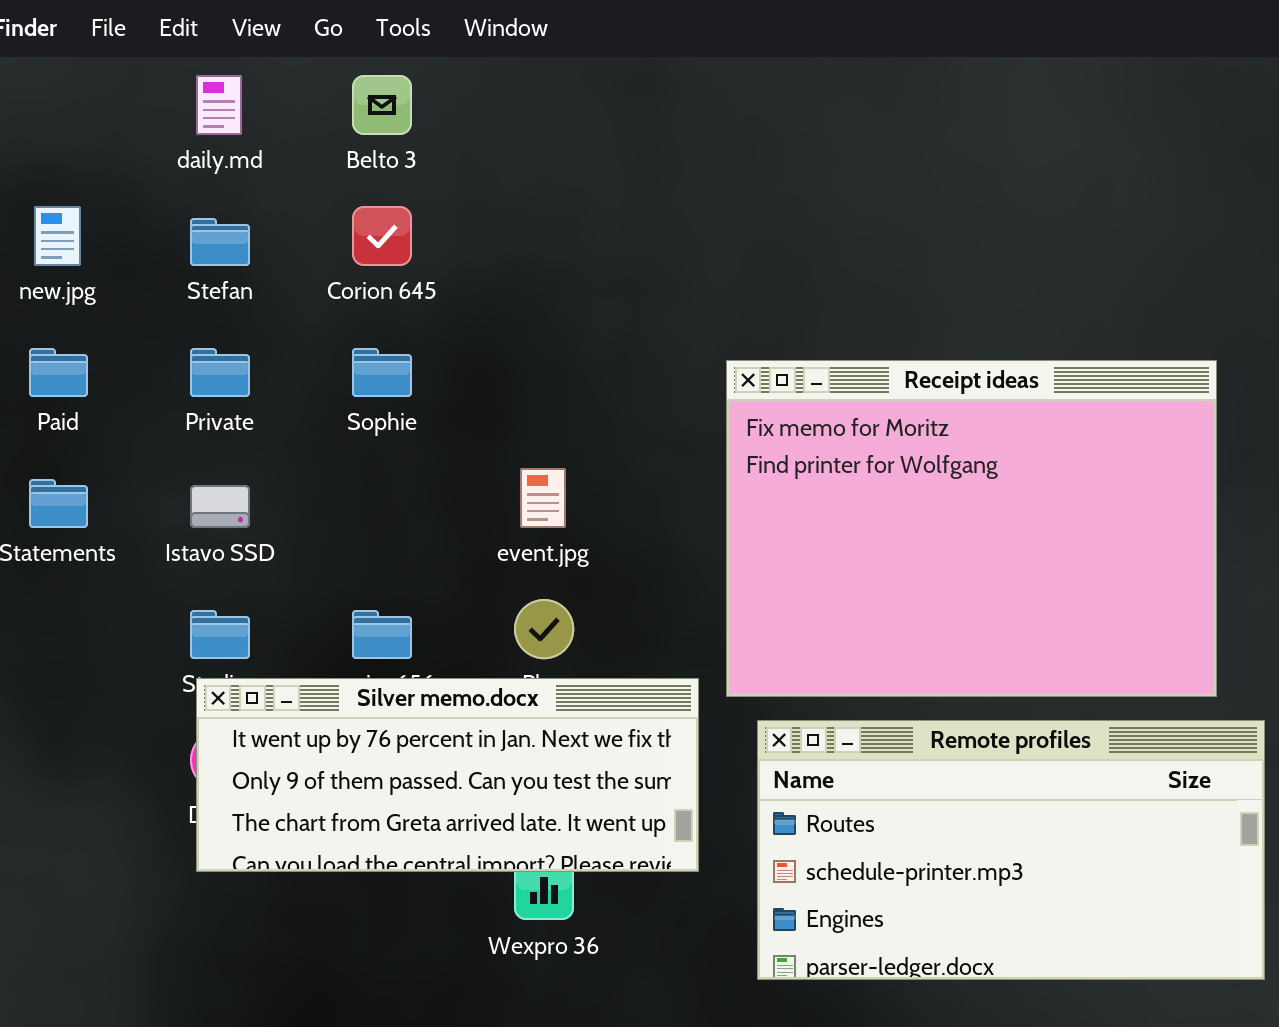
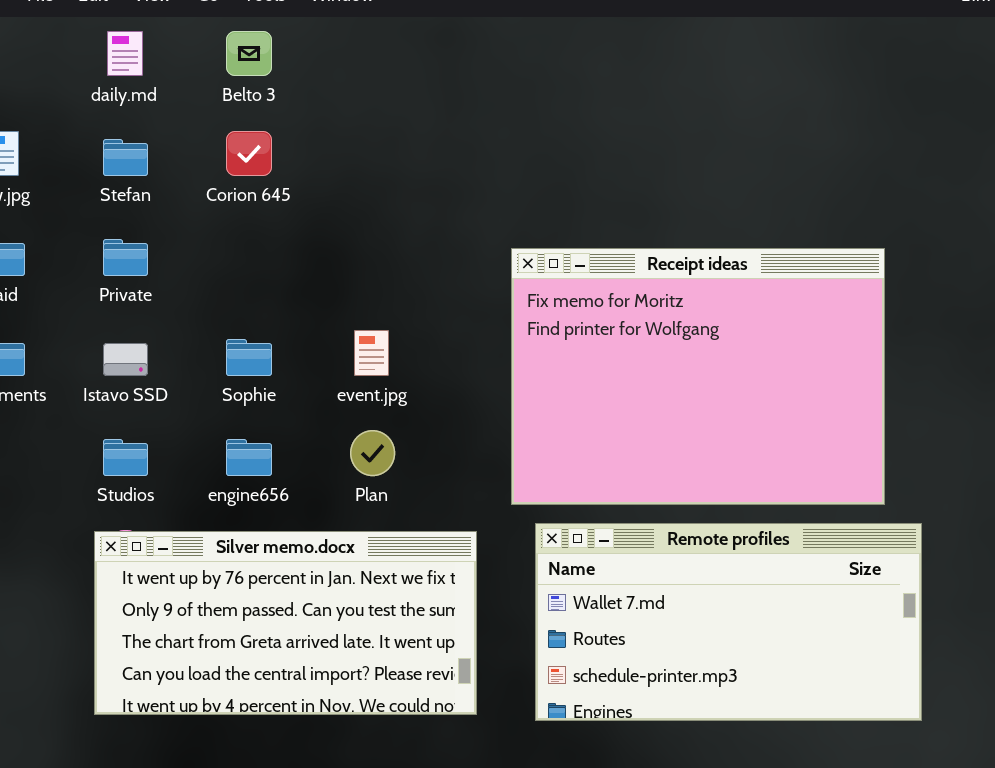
Sophie: [352,348,412,397] -> [226,339,272,376], moved
Silver memo.docx: [196,678,699,872] -> [94,531,477,715], moved, resized
Remote profiles: [757,720,1265,980] -> [535,523,922,721], scrolled up 1 row

